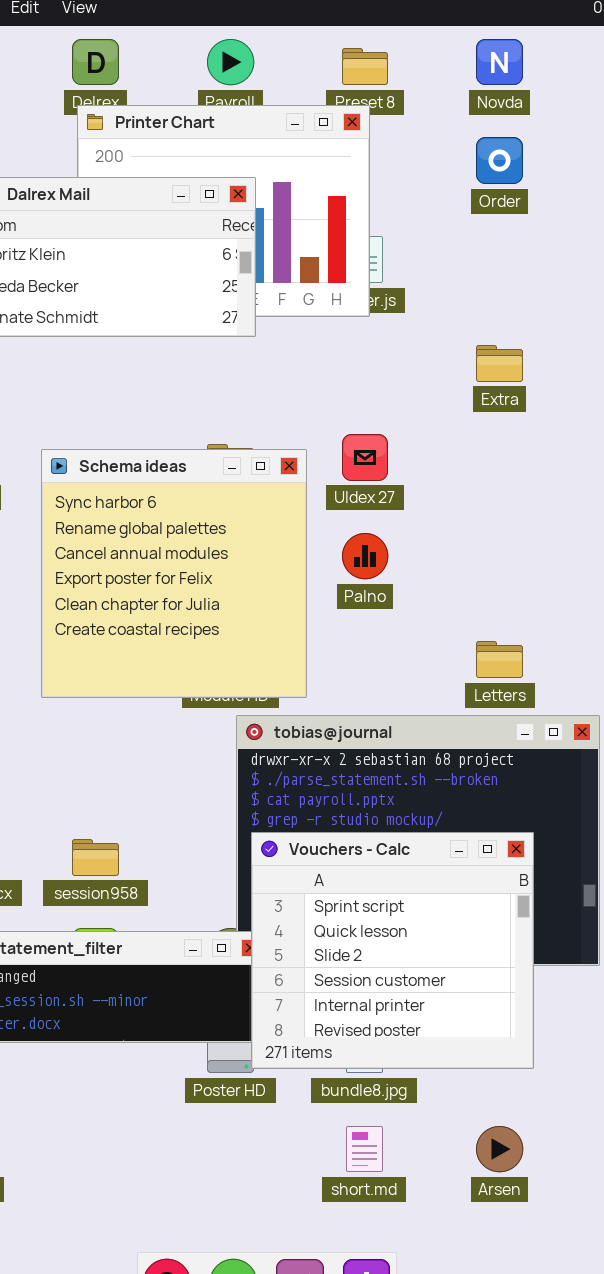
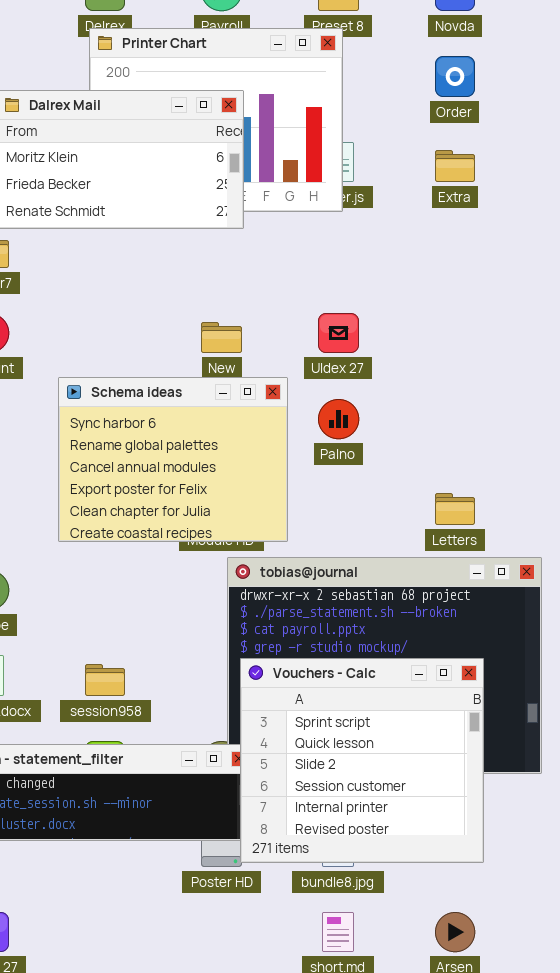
Extra: [476,345,523,382] -> [435,150,475,182], moved
Schema ideas: [41,449,307,698] -> [58,377,288,542], resized

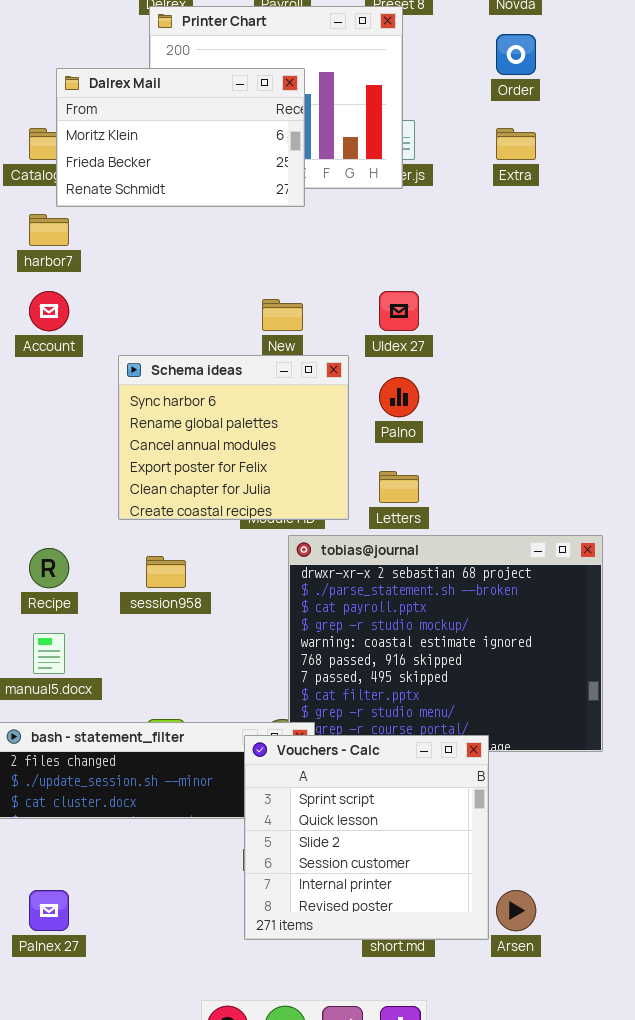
Letters: [435,493,475,525] -> [379,471,419,503], moved
Vouchers - Calc: [240,658,484,863] -> [244,735,489,940], moved
session958: [85,664,125,696] -> [146,556,186,588], moved

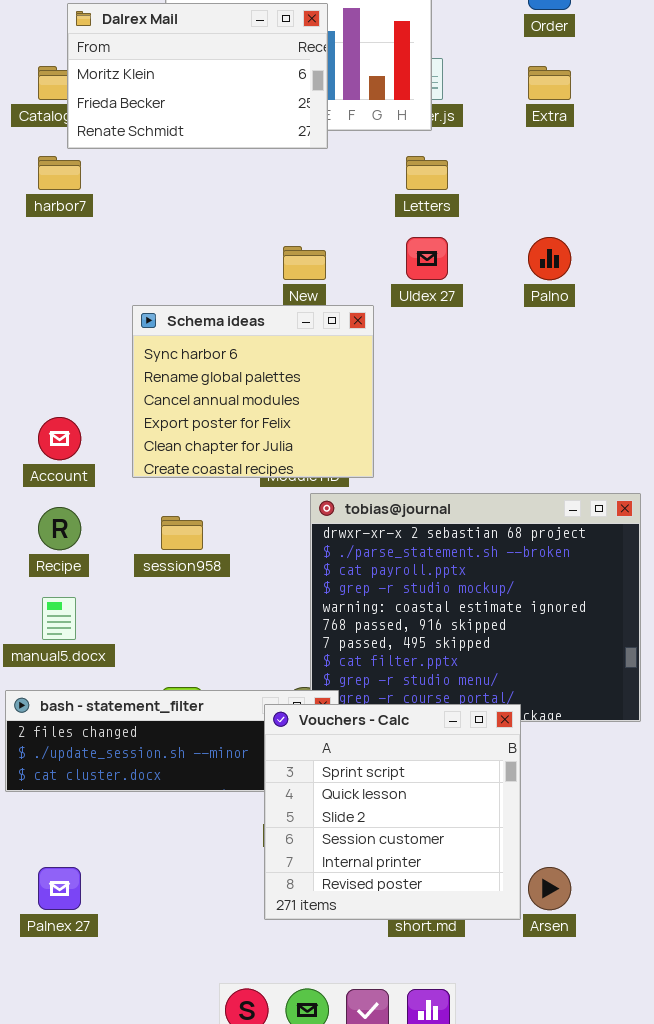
Account: [29,291,69,331] -> [38,417,81,460], moved
Palno: [379,377,419,417] -> [528,237,571,280], moved
Letters: [379,471,419,503] -> [406,156,448,190], moved

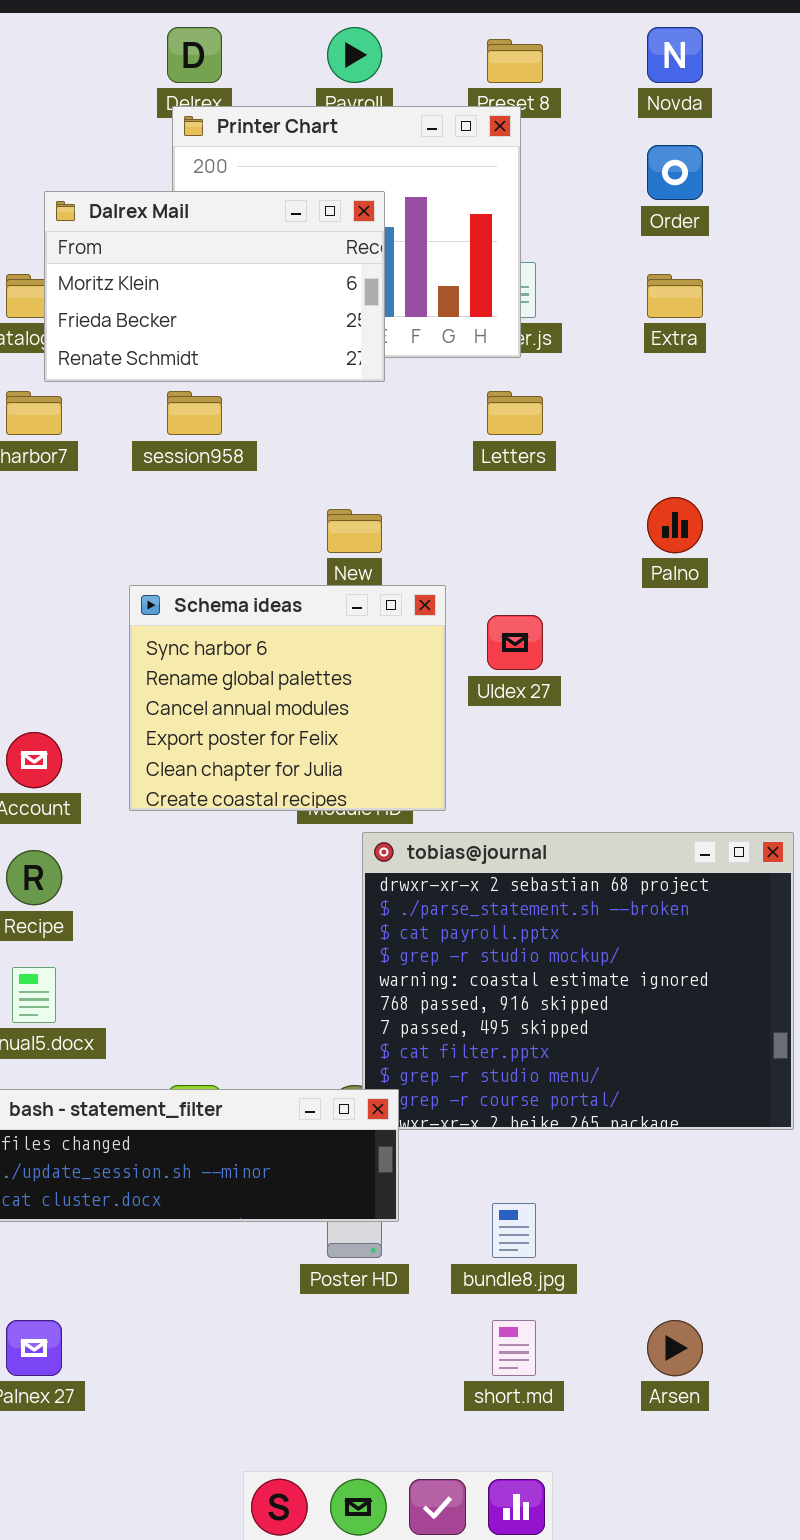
Uldex 27: [406,237,448,280] -> [487,615,543,670], moved
session958: [161,516,203,550] -> [167,391,222,435], moved
Vouchers - Calc: [264,704,521,920] -> none, closed

